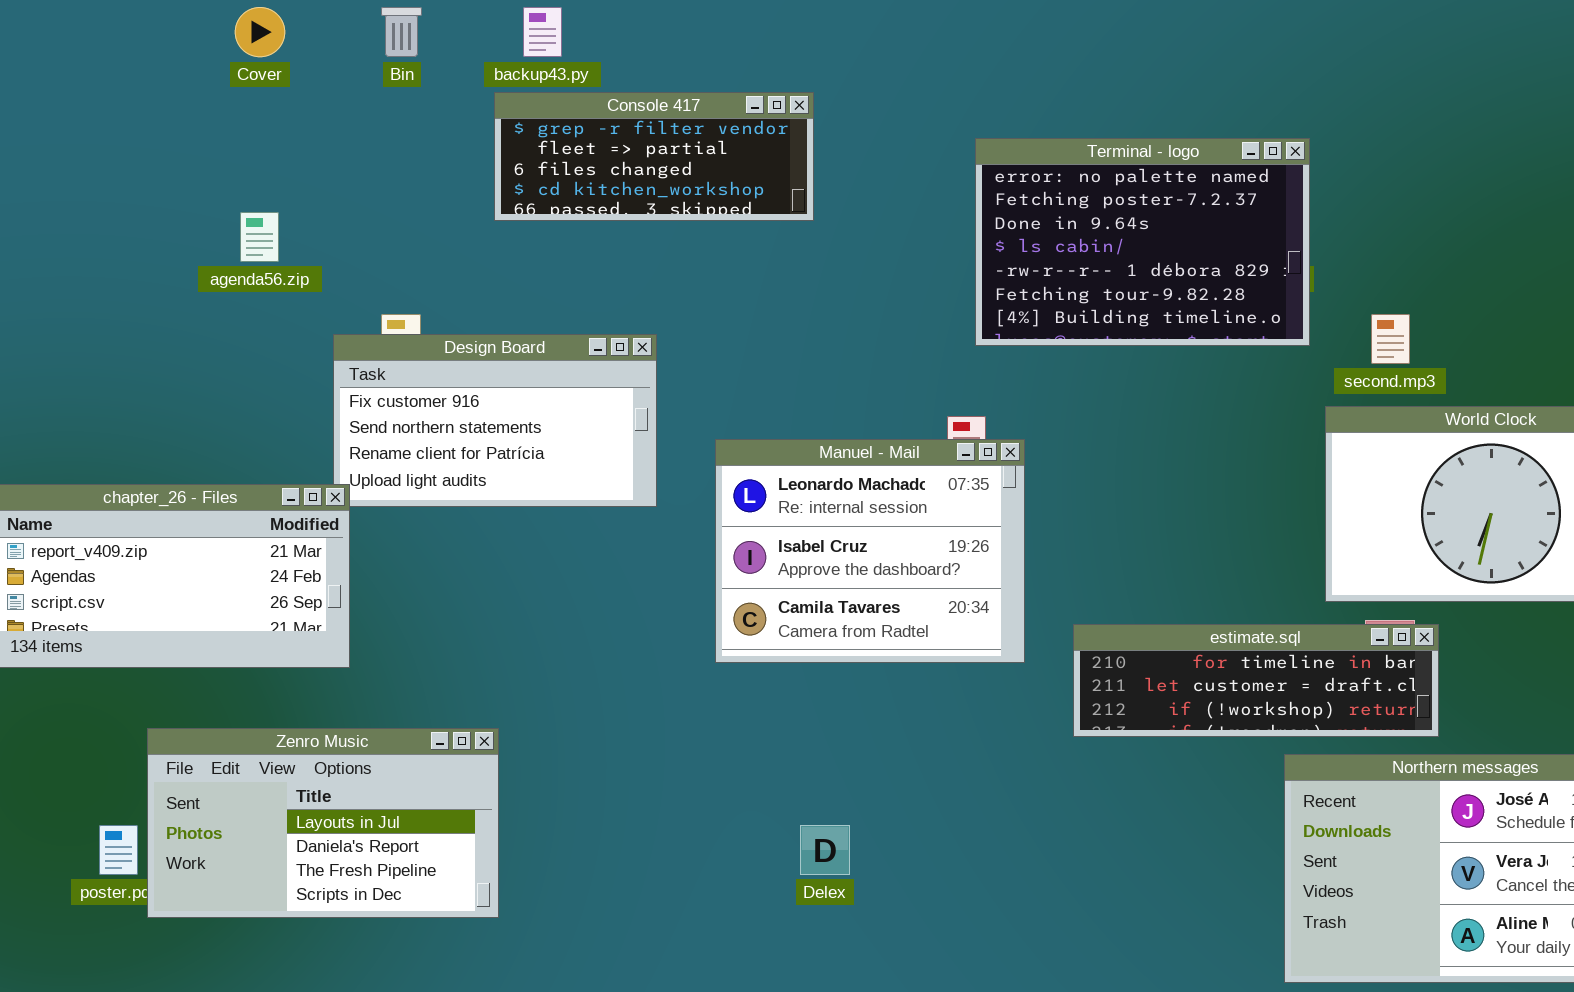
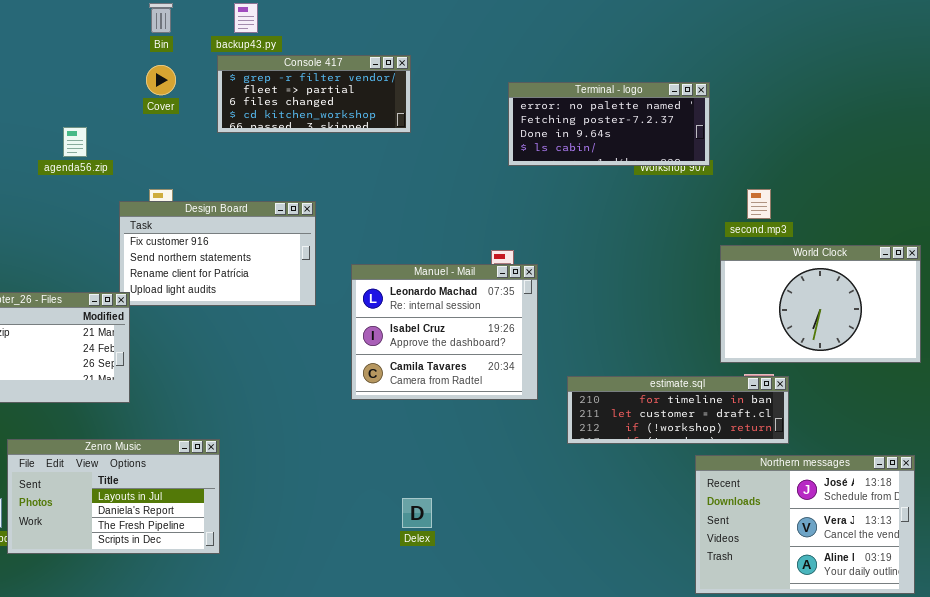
Cover: [235,7,285,57] -> [146,65,176,95], moved
Terminal - logo: [975,138,1310,346] -> [508,82,710,166], resized

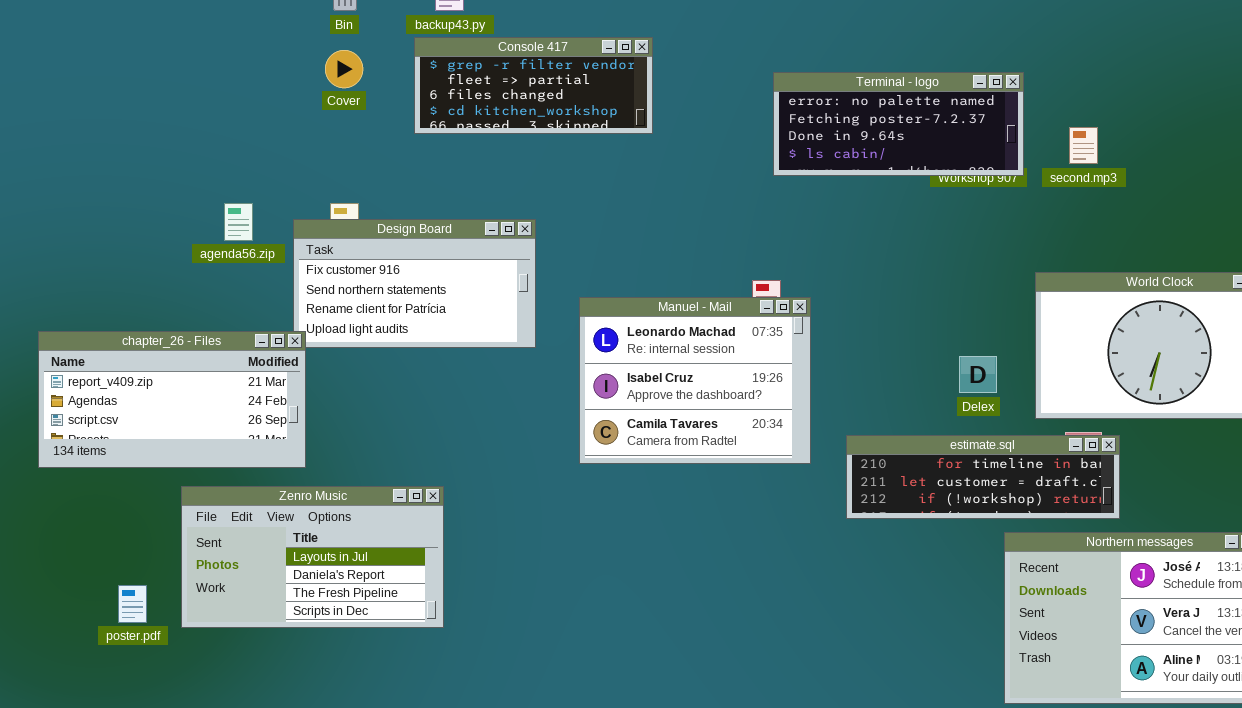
agenda56.zip: [63,127,87,157] -> [224,203,253,241], moved
second.mp3: [747,189,771,219] -> [1069,127,1098,164], moved
Zenro Music: [7,439,220,554] -> [181,486,444,628], moved
Delex: [402,498,432,528] -> [959,356,997,393], moved

